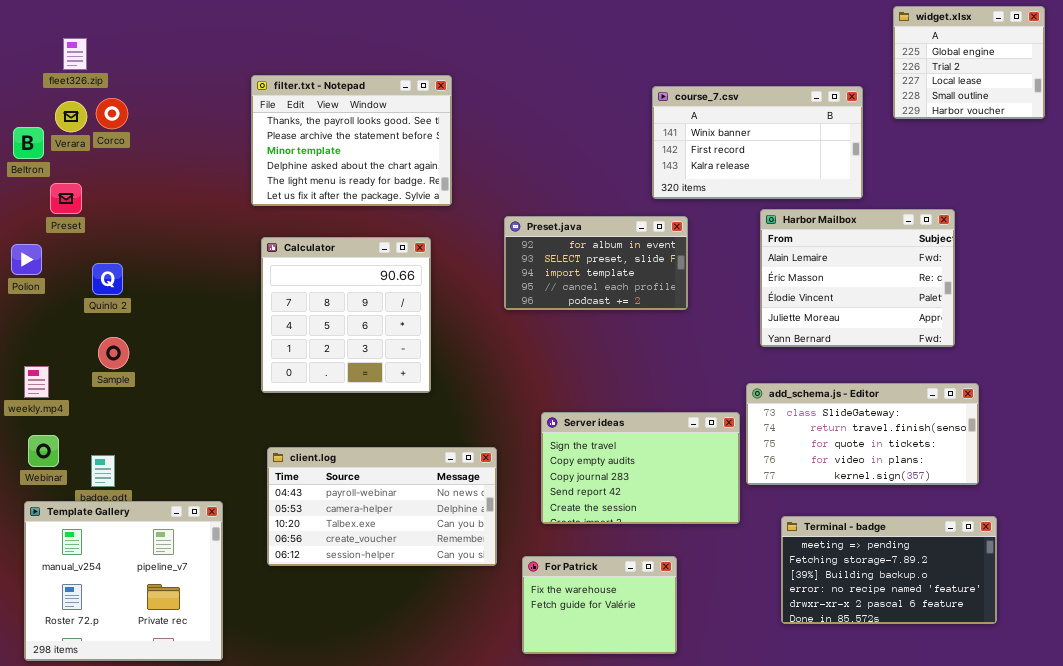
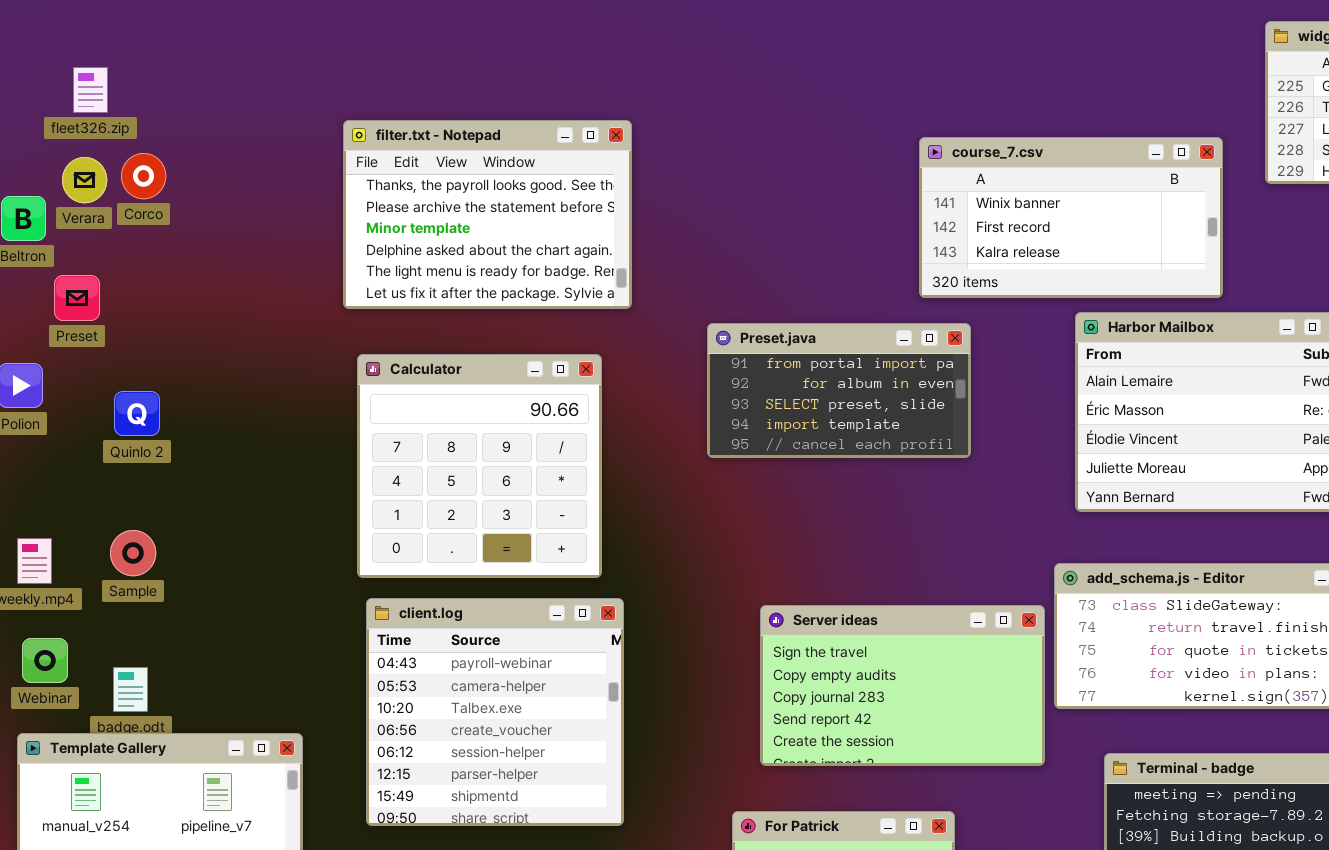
Preset.java: [504,216,688,310] -> [707,323,971,458], scrolled up 1 row
Sample: [98,337,129,369] -> [110,530,156,576], moved
client.log: [267,447,497,566] -> [366,598,624,826], resized

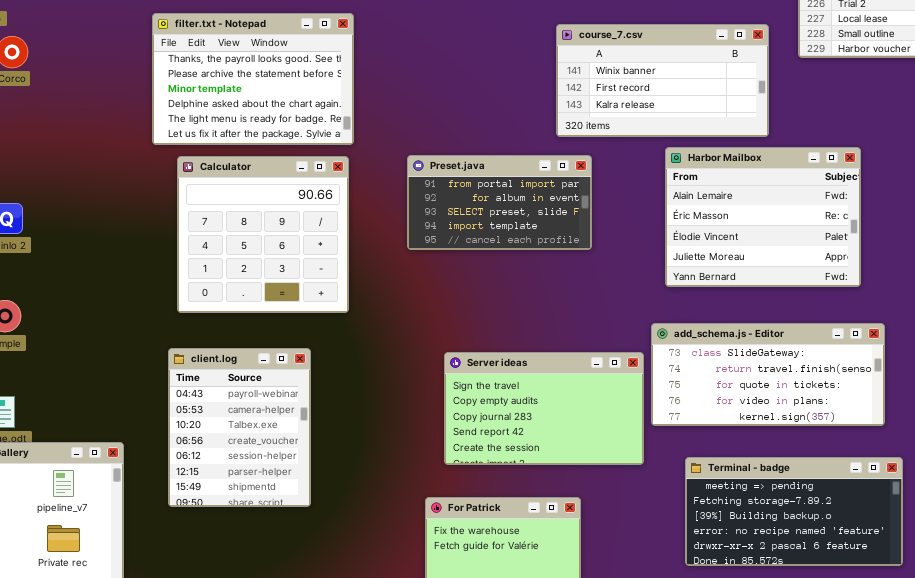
Calculator: [357,354,602,578] -> [177,156,349,313], moved
client.log: [366,598,624,826] -> [168,348,311,507], resized

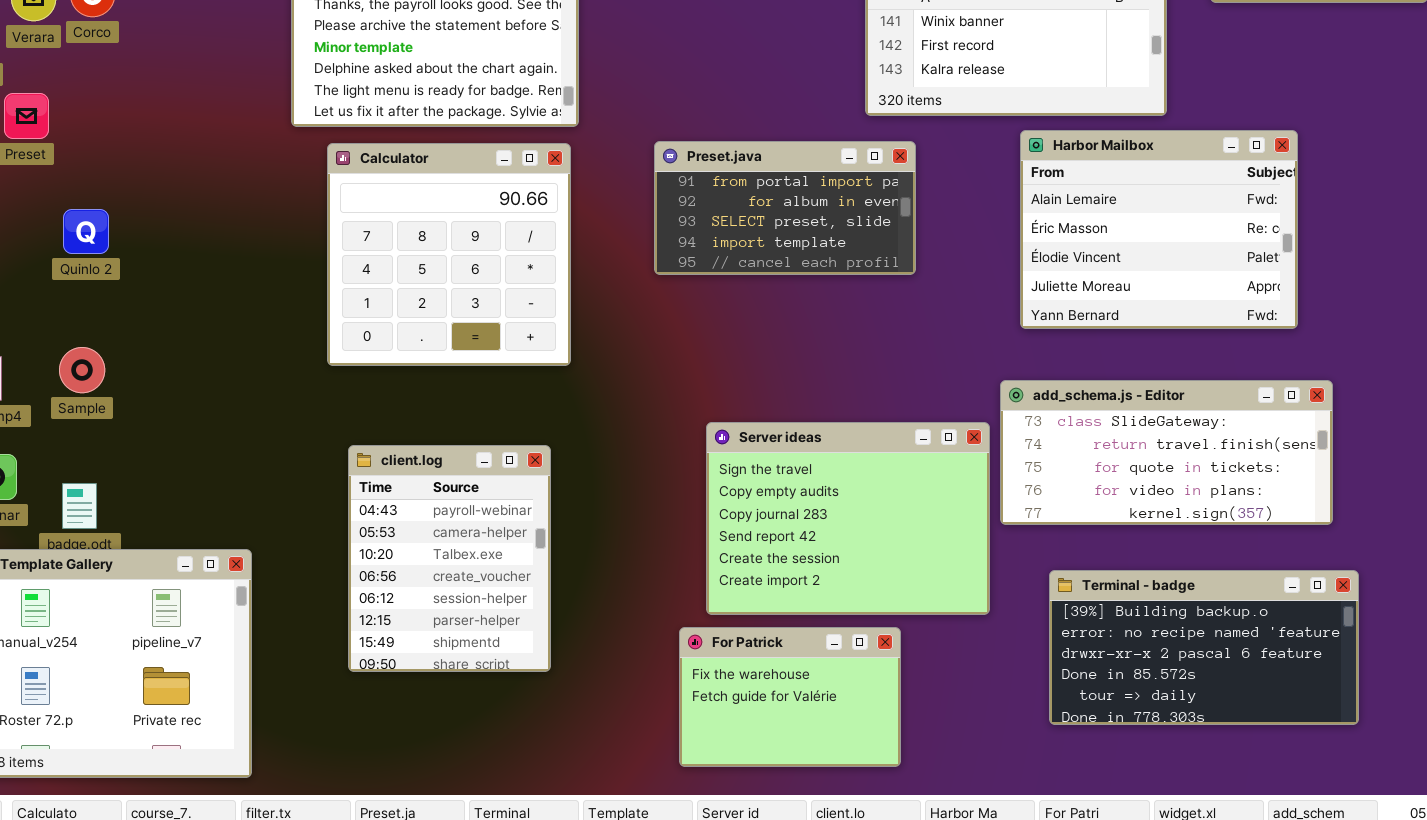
client.log: [168,348,311,507] -> [348,445,551,672], moved
Server ideas: [444,352,644,465] -> [706,422,990,615], resized
Terminal - badge: [685,457,903,566] -> [1049,570,1359,725], scrolled down 2 rows

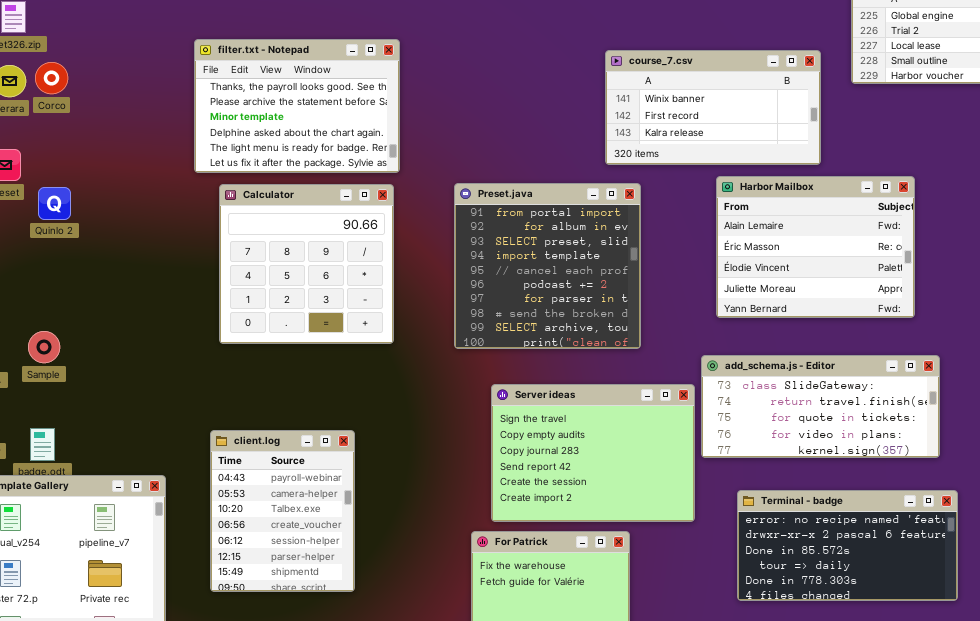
Preset.java: [654,141,916,275] -> [454,183,641,349], resized
Quinlo 2: [63,209,109,254] -> [38,187,71,220], moved
client.log: [348,445,551,672] -> [210,430,355,592], moved
Terminal - badge: [1049,570,1359,725] -> [737,490,958,601], scrolled down 1 row

